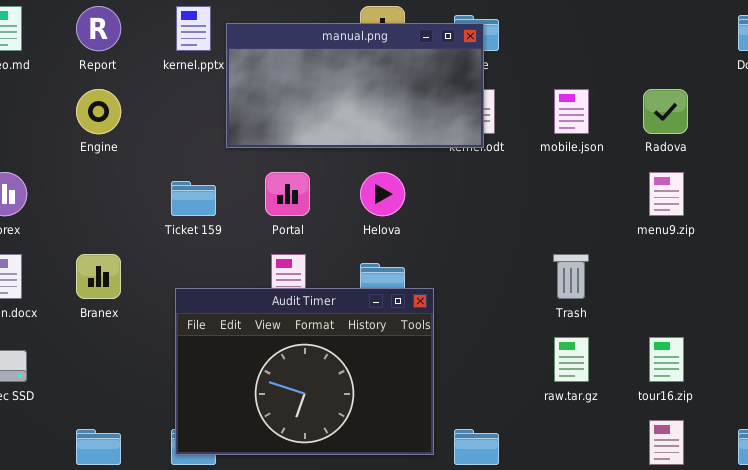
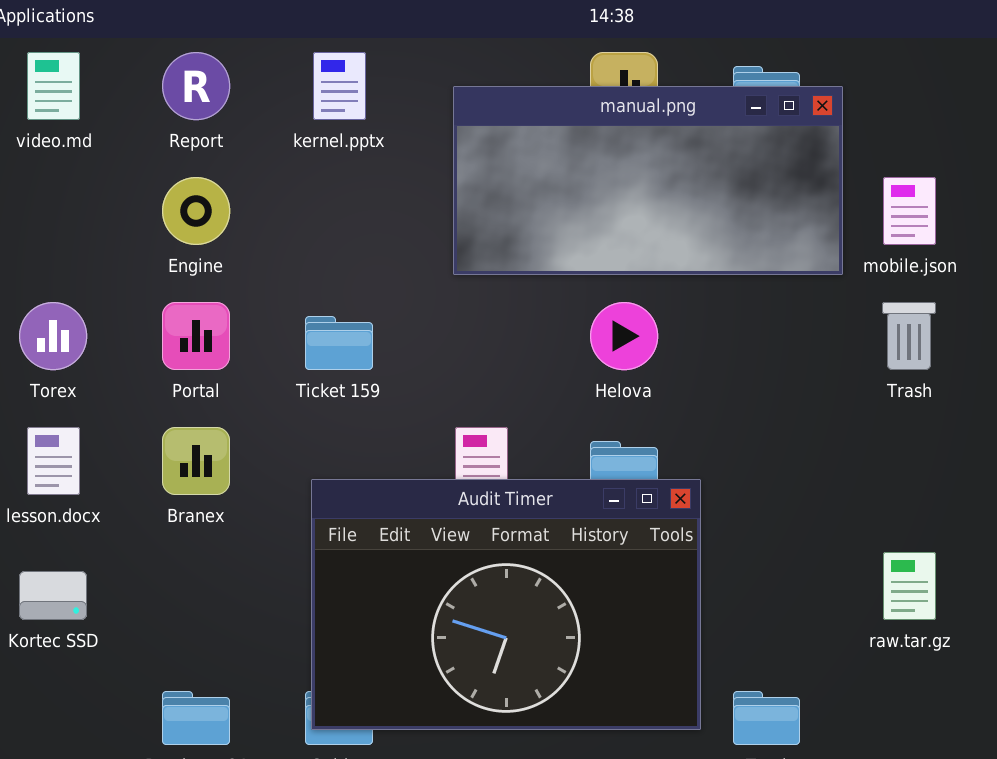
manual.png: [226,23,484,148] -> [453,86,843,275], moved
Portal: [265,172,310,216] -> [162,302,230,370], moved
Trash: [553,254,589,299] -> [882,302,936,370], moved

